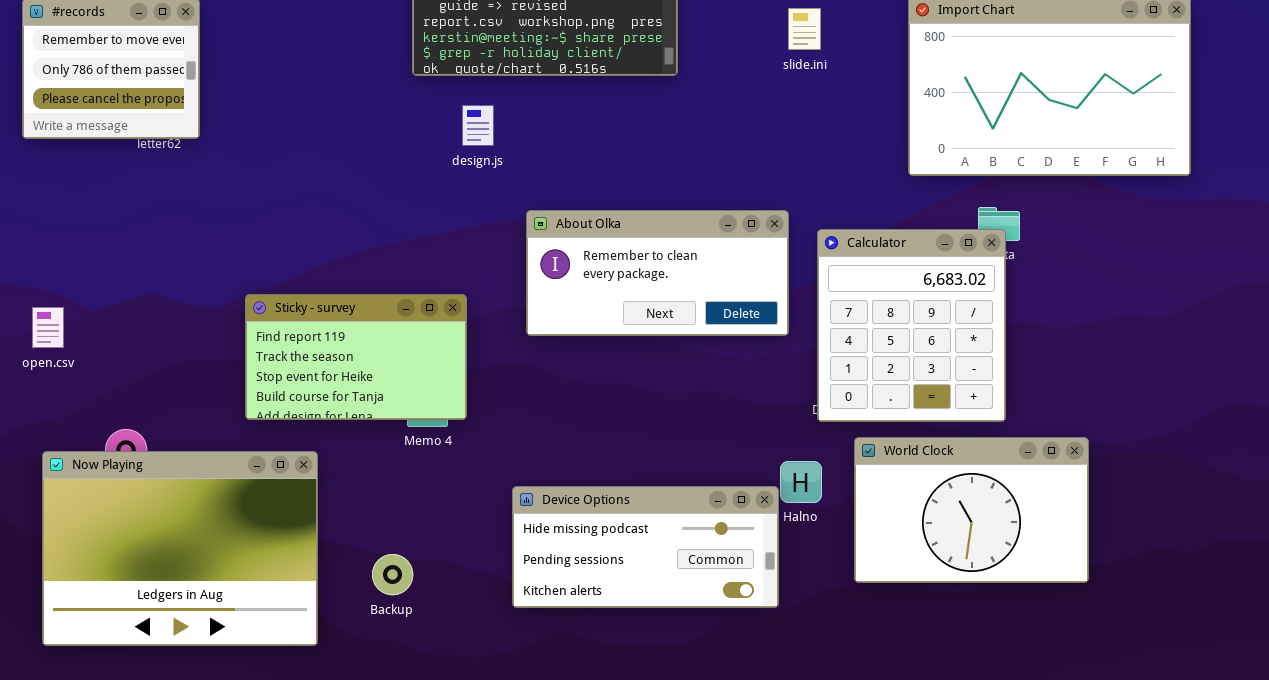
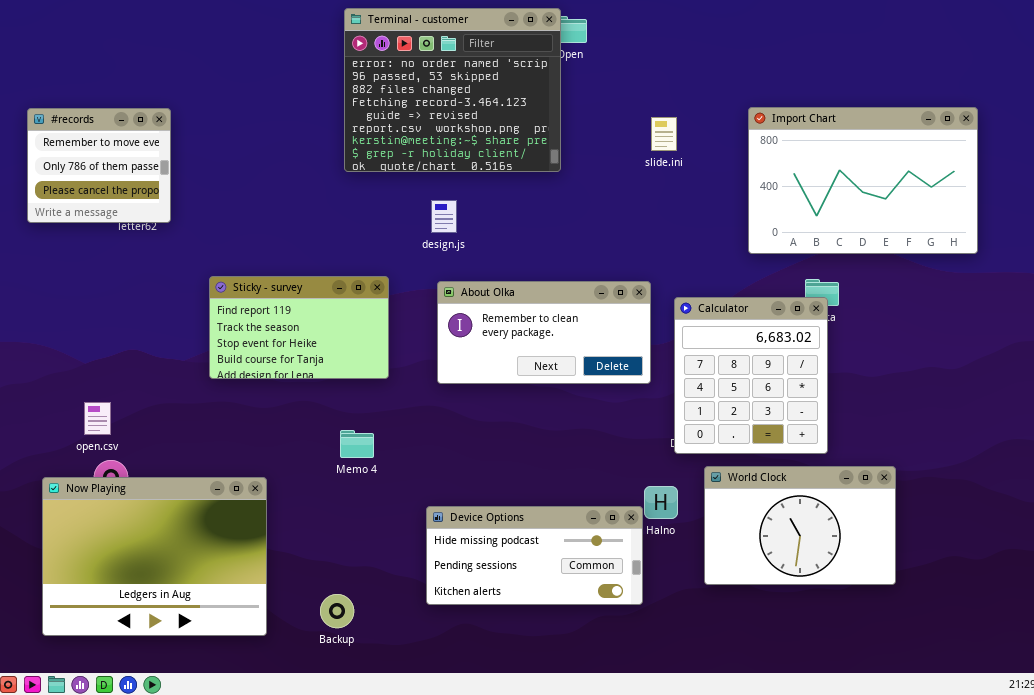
design.js: [462,105,494,146] -> [431,200,457,233], moved
Sticky - survey: [245,294,467,420] -> [209,276,389,379], moved
open.csv: [32,307,64,348] -> [84,402,111,435], moved
Backup: [372,554,413,595] -> [320,594,354,628], moved

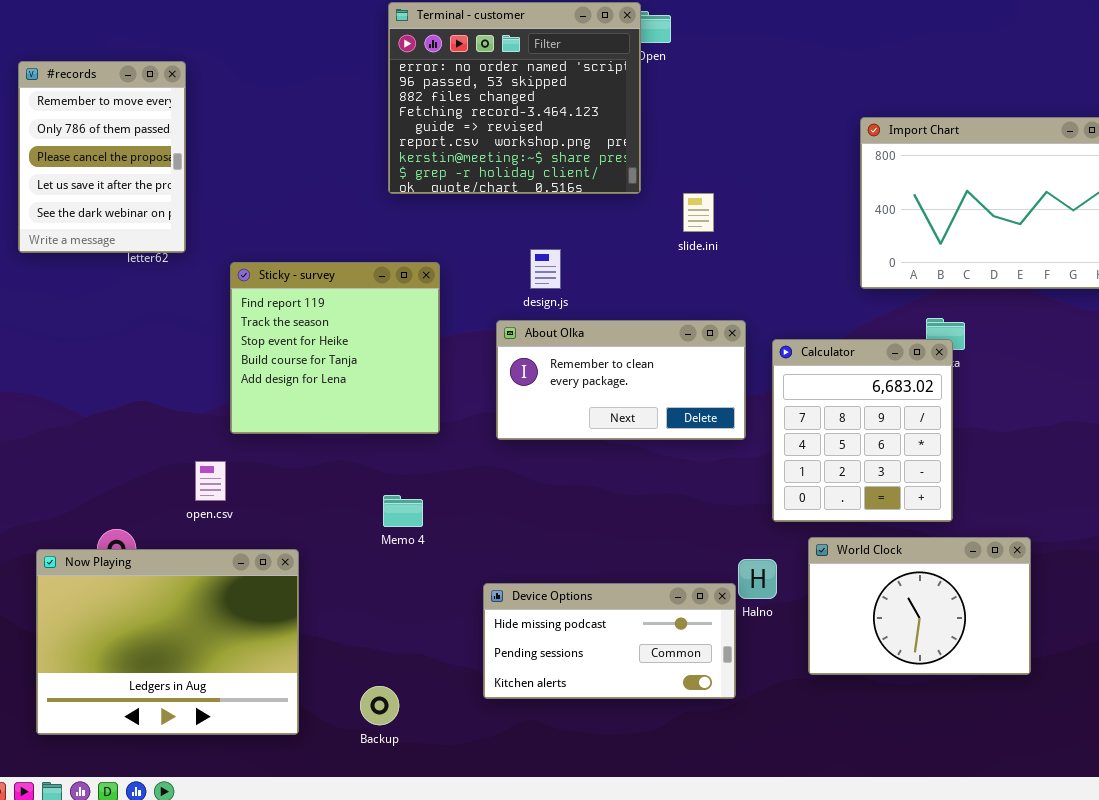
#records: [27,108,171,223] -> [18,61,186,253], resized
slide.ini: [651,117,677,151] -> [683,193,714,232], moved
design.js: [431,200,457,233] -> [530,249,561,289], moved
Sticky - survey: [209,276,389,379] -> [230,262,440,434], resized
open.csv: [84,402,111,435] -> [195,461,226,501], moved

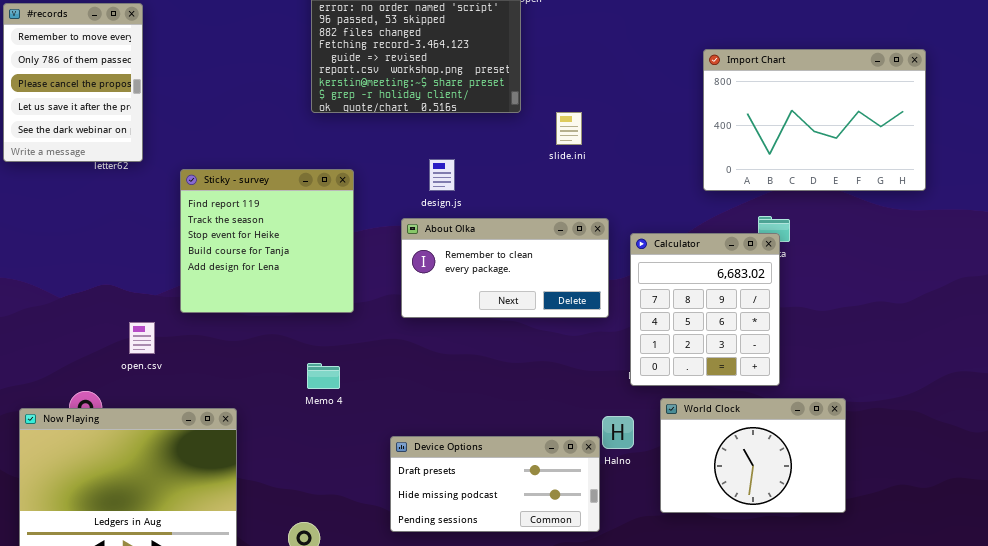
open.csv: [195,461,226,501] -> [129,322,155,354], moved
Device Options: [483,583,736,699] -> [390,436,600,532], scrolled up 1 row

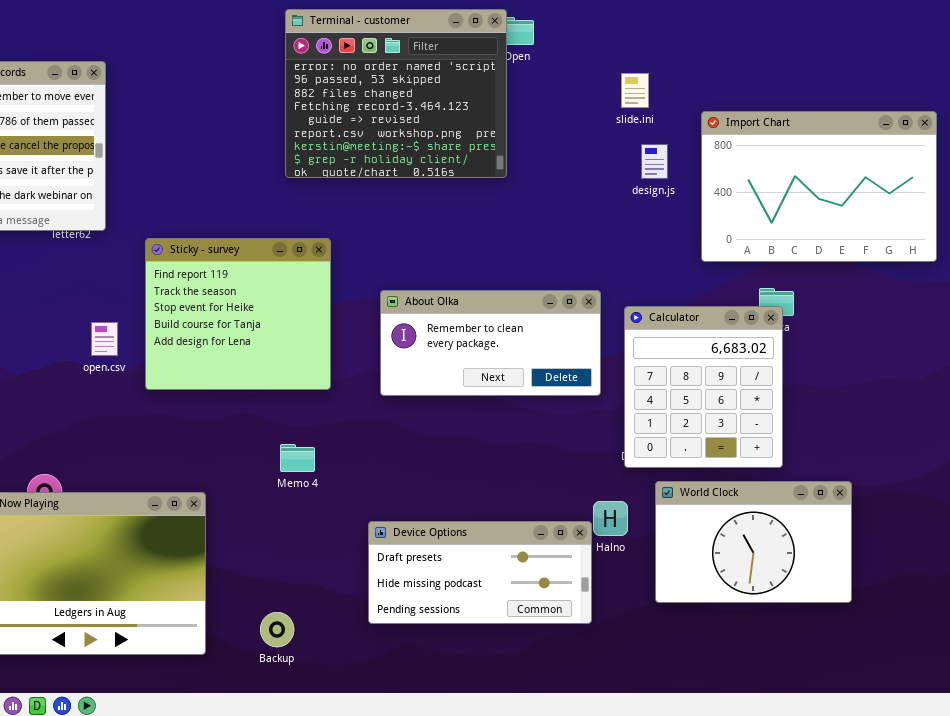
slide.ini: [556,112,582,145] -> [621,73,649,108], moved
design.js: [429,159,455,191] -> [641,144,668,179], moved
open.csv: [129,322,155,354] -> [91,322,118,356], moved

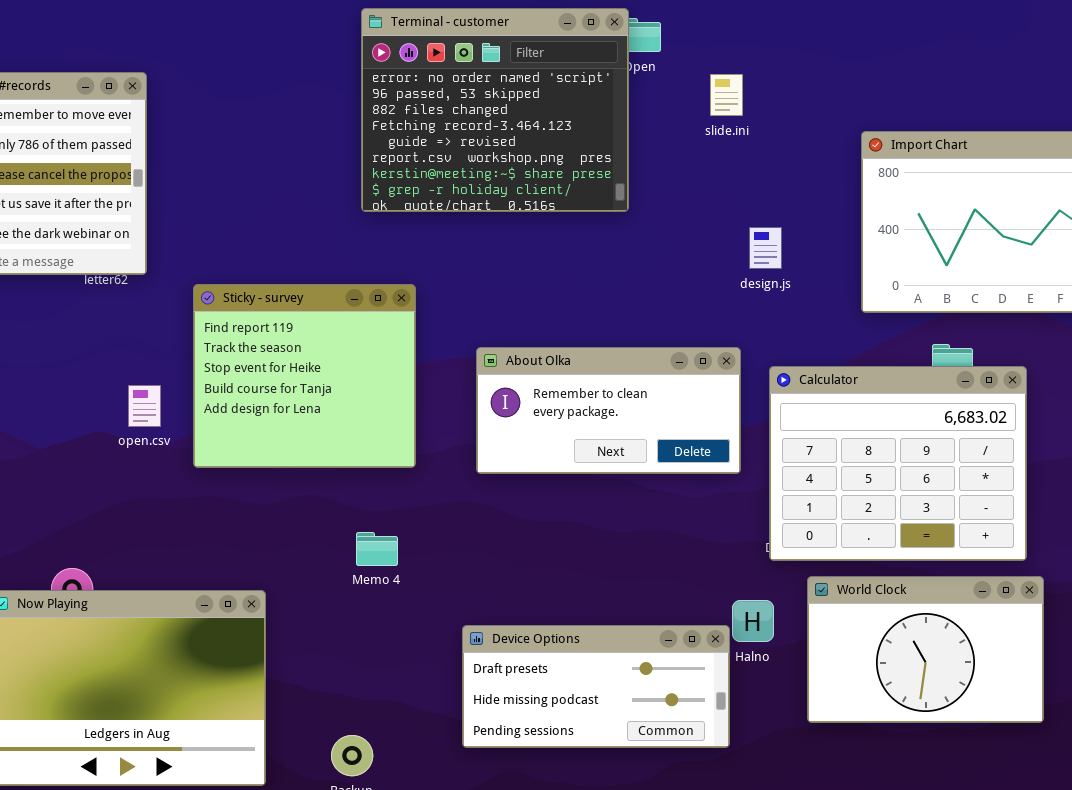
slide.ini: [621,73,649,108] -> [710,74,743,116], moved
design.js: [641,144,668,179] -> [749,227,782,269], moved
Calculator: [624,306,783,468] -> [769,366,1027,561], resized

